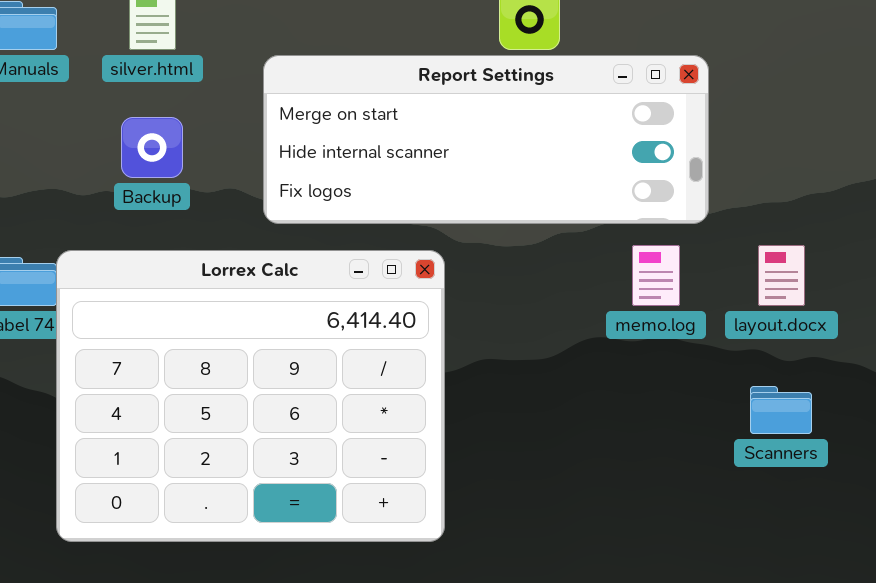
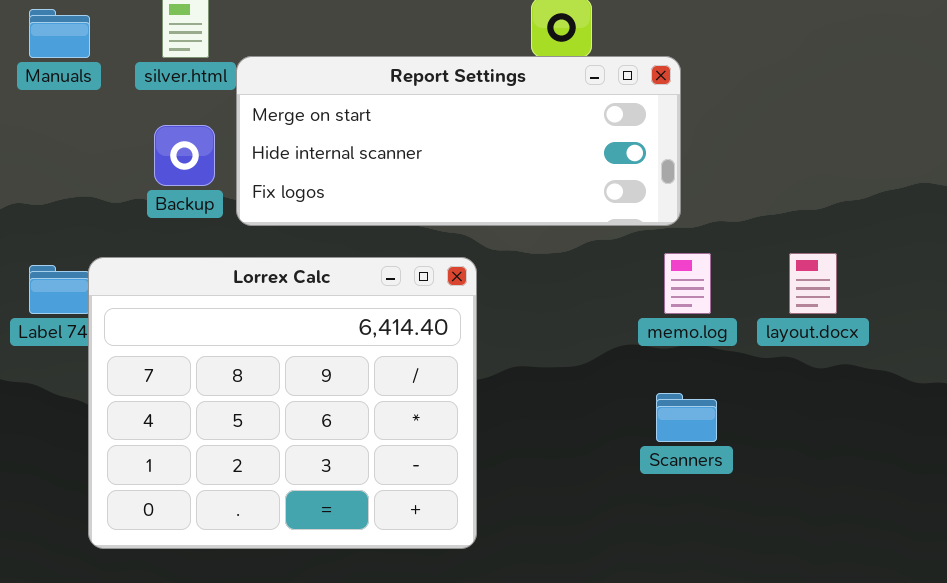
Report Settings: [263,55,709,224] -> [236,56,681,226], moved
Scanners: [750,386,812,434] -> [656,393,717,442], moved

